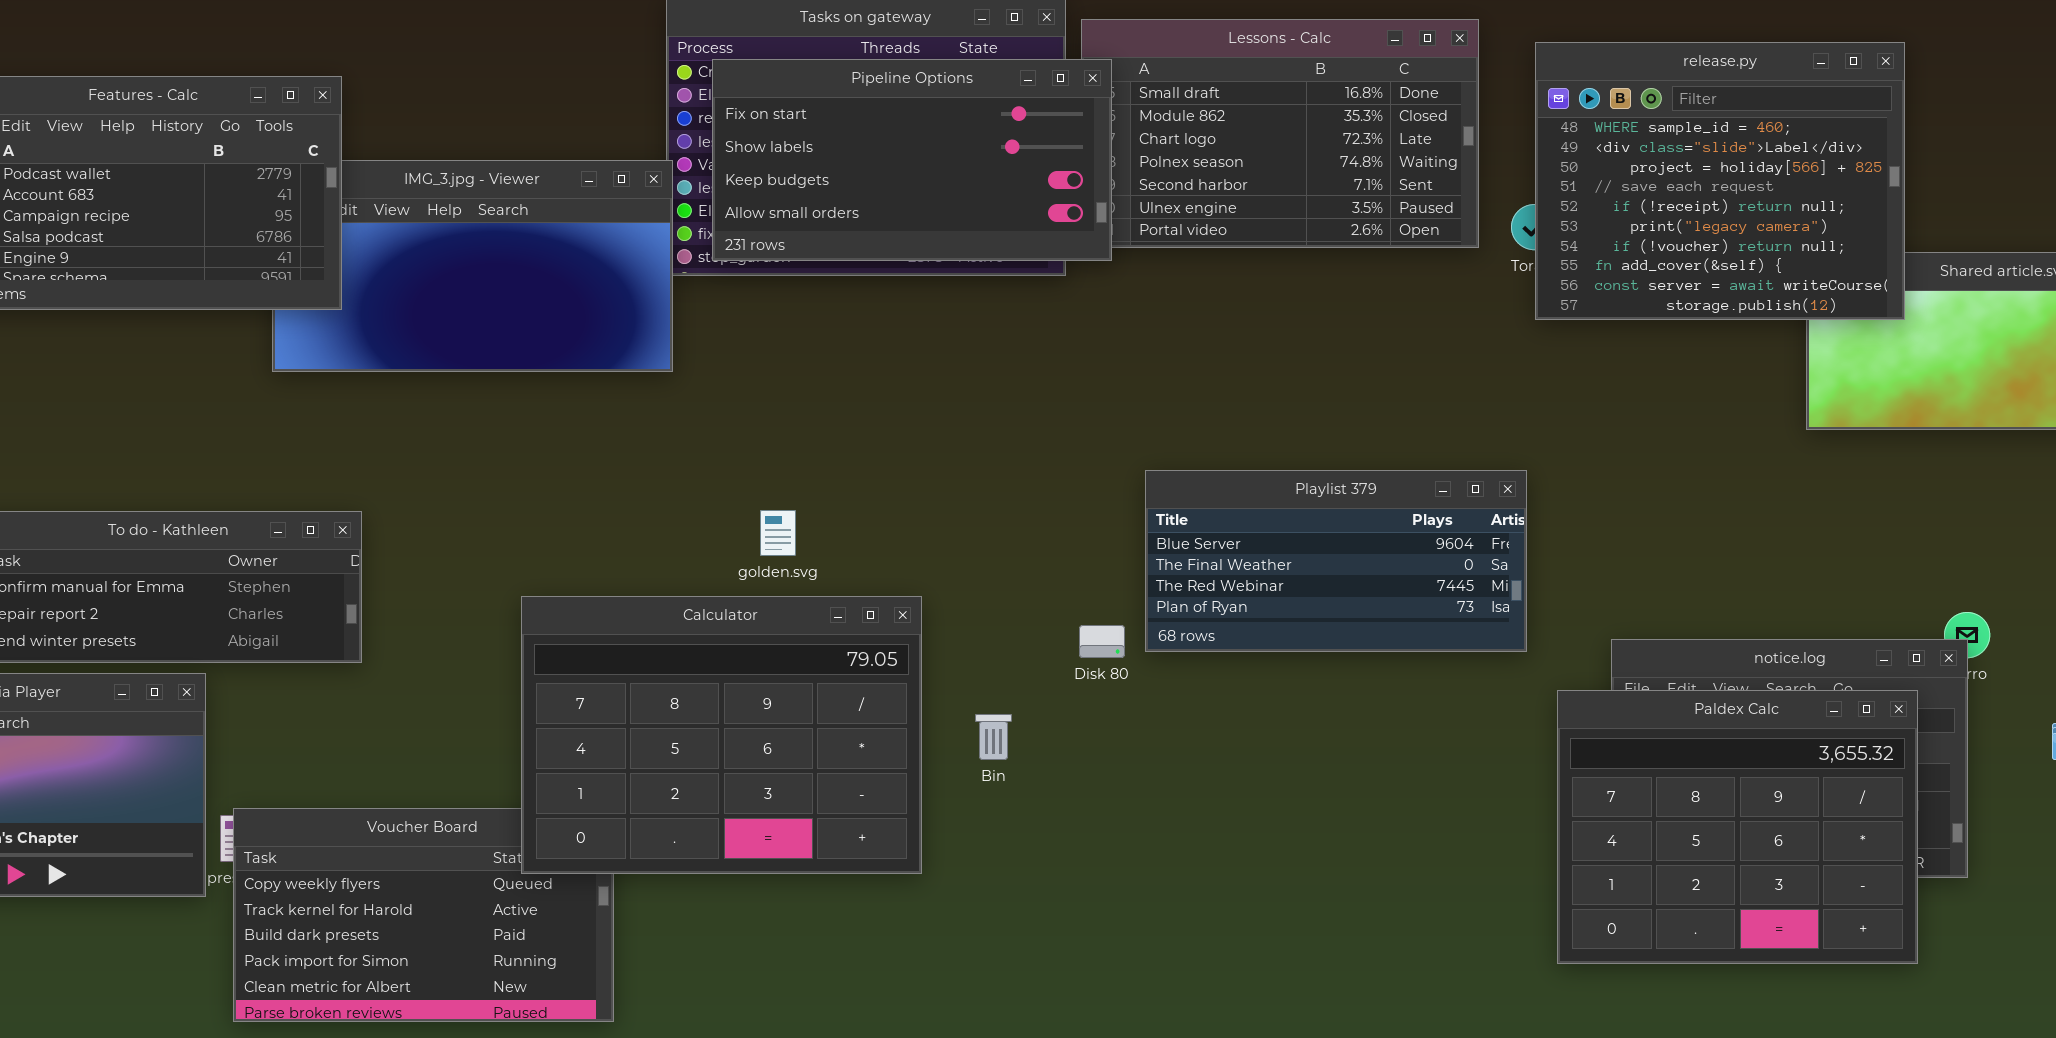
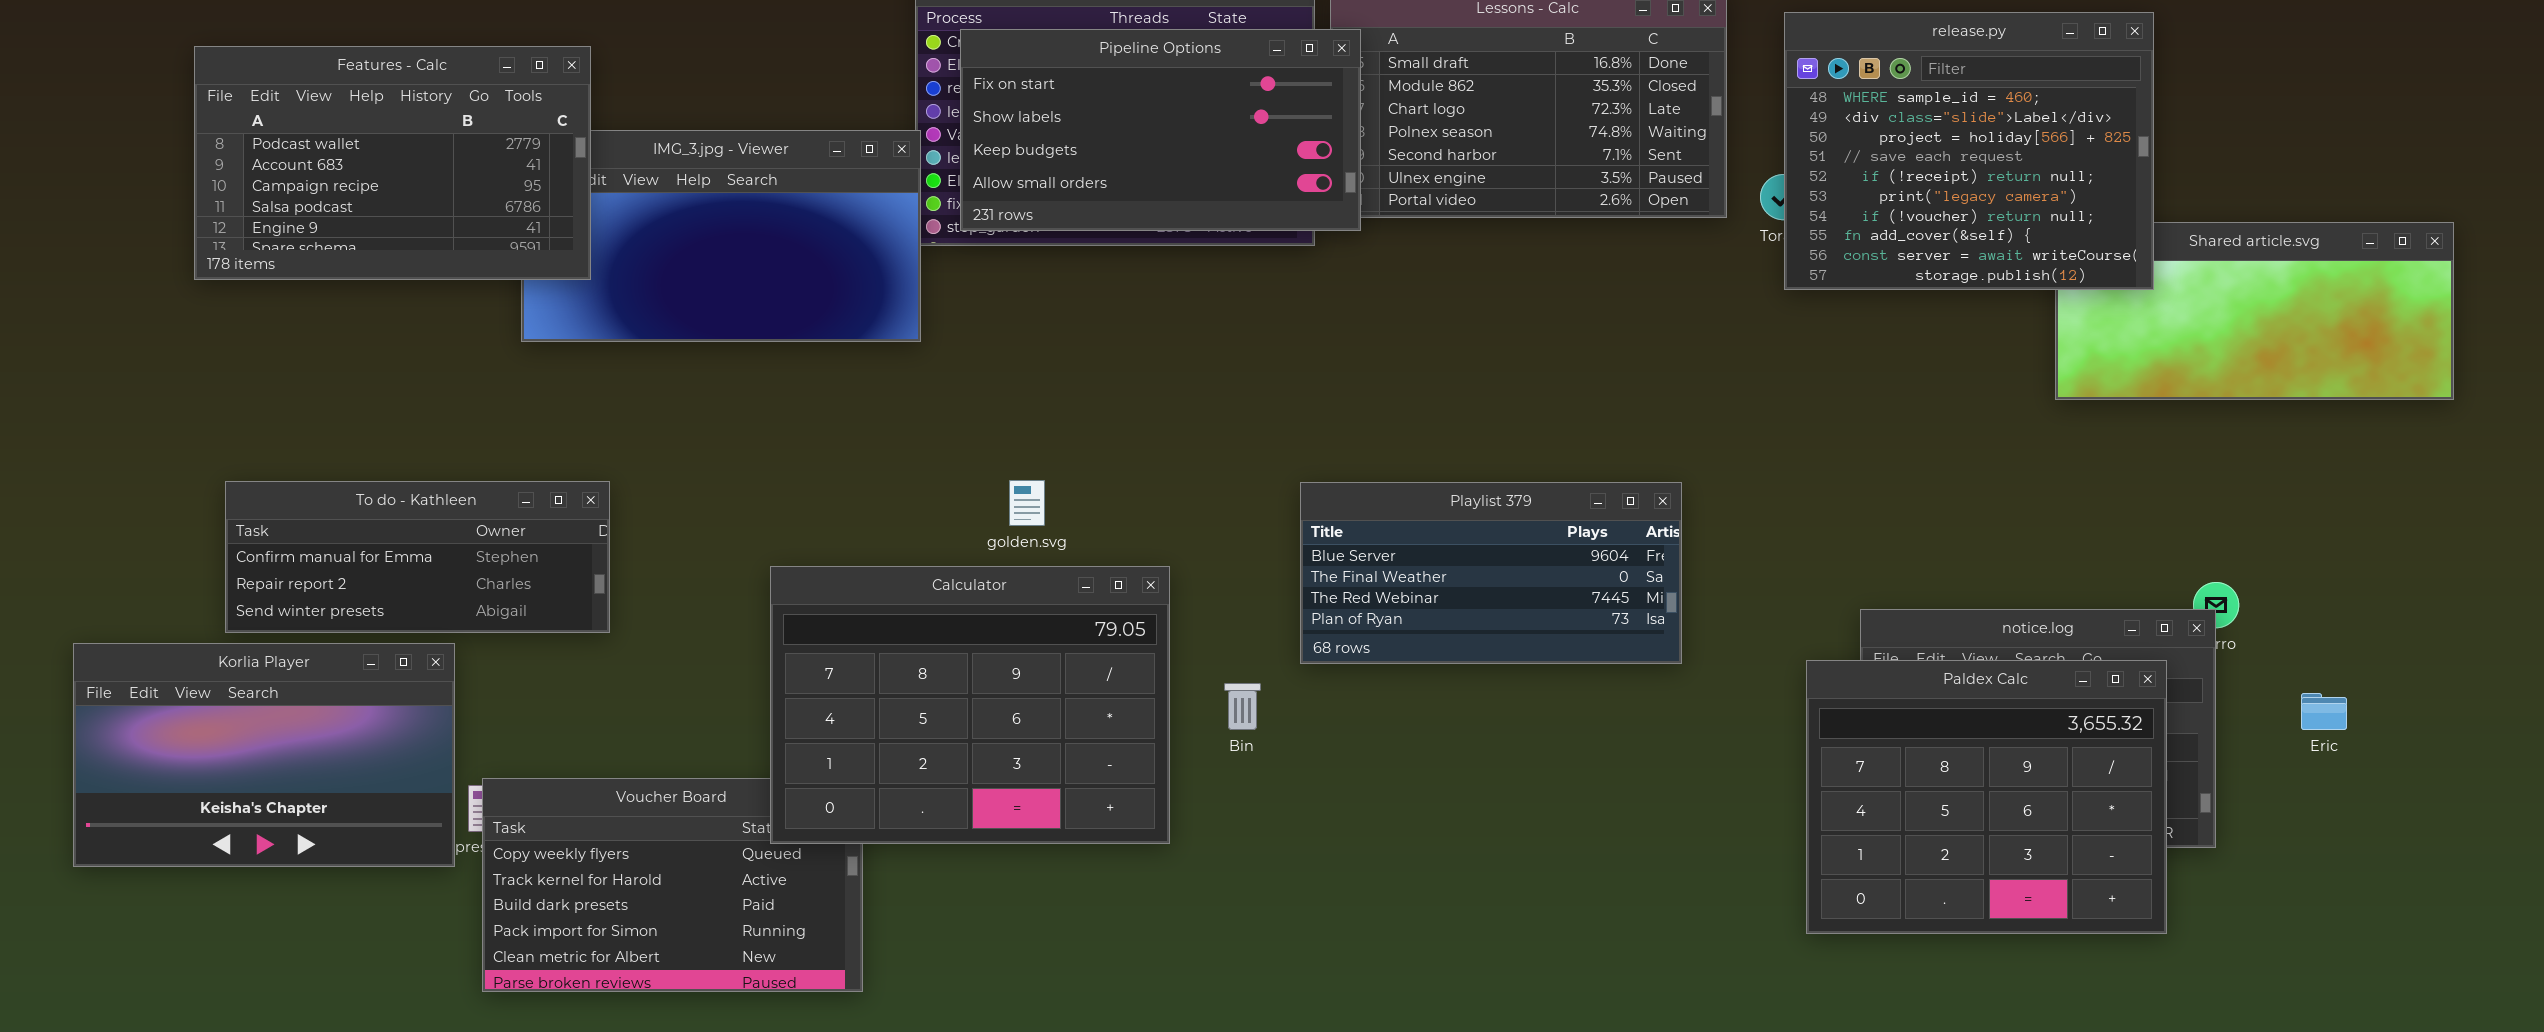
Playlist 379: [1145,470,1527,652] -> [1300,482,1682,664], moved

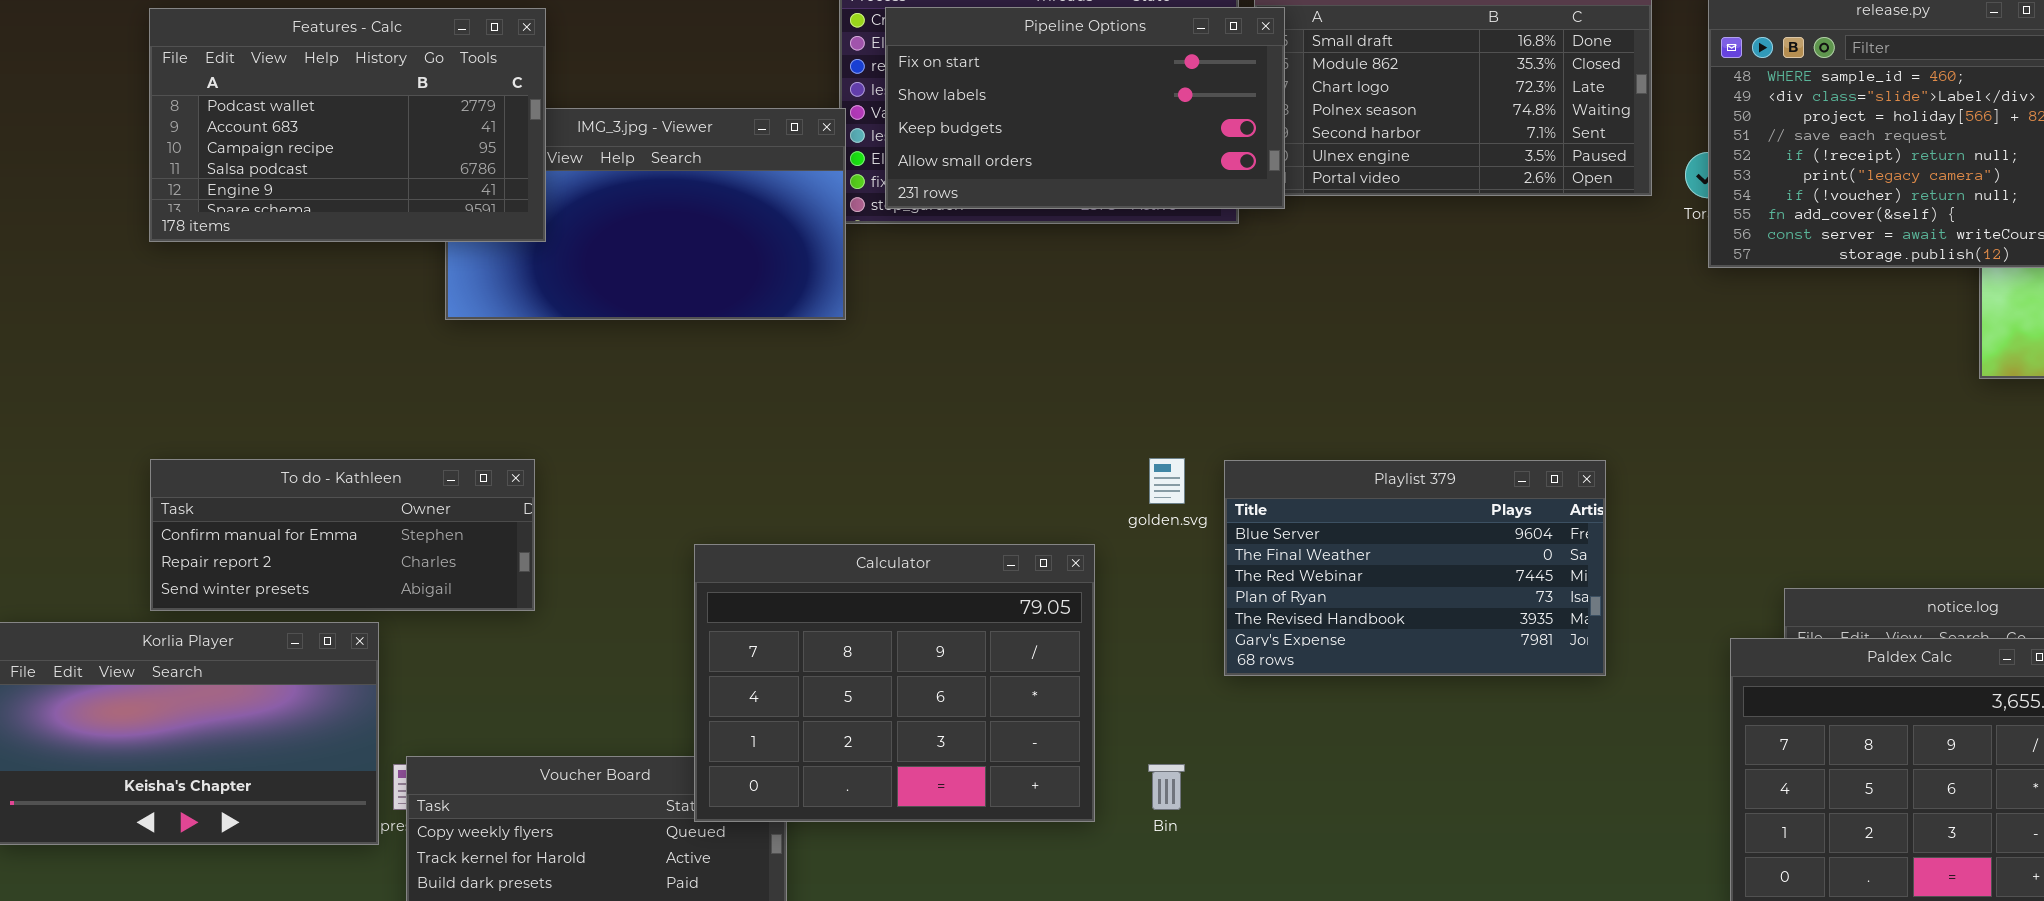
Features - Calc: [194,46,591,280] -> [149,8,546,242], moved
golden.svg: [1009,480,1045,526] -> [1149,458,1185,504], moved
Playlist 379: [1300,482,1682,664] -> [1224,460,1606,676], resized
Bin: [1224,683,1261,730] -> [1148,764,1185,810], moved

